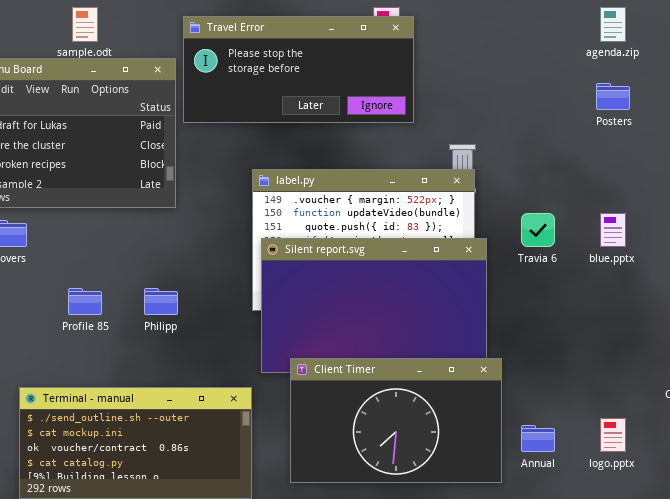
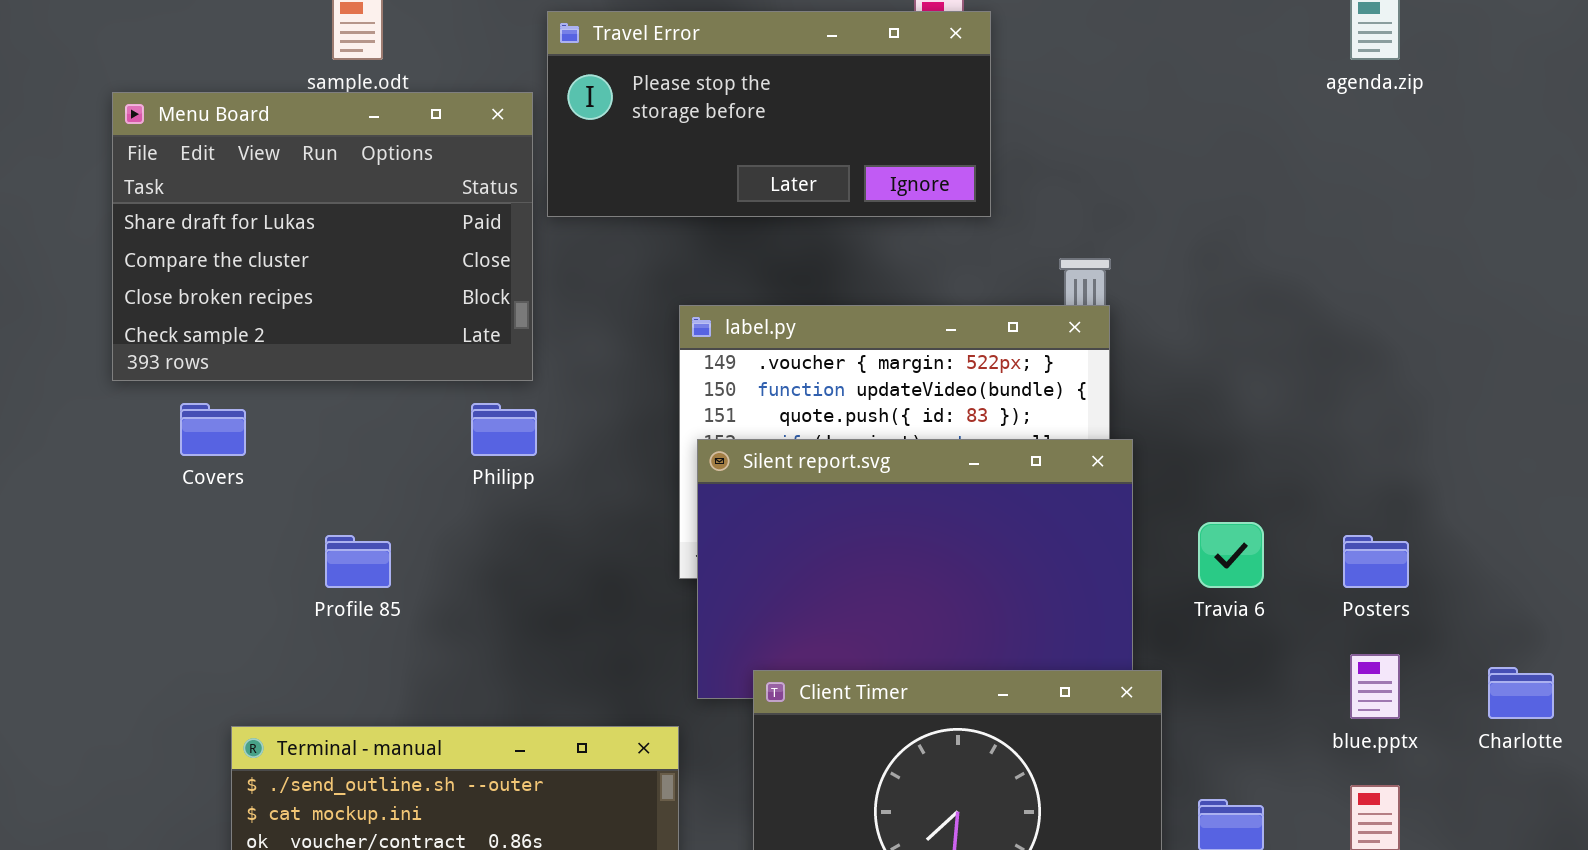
Posters: [596,83,630,110] -> [1343,535,1409,588], moved
Travia 6: [521,213,555,247] -> [1198,522,1264,588], moved
blue.pptx: [600,213,626,247] -> [1350,654,1400,719], moved
Philipp: [144,288,178,315] -> [471,403,537,456], moved

